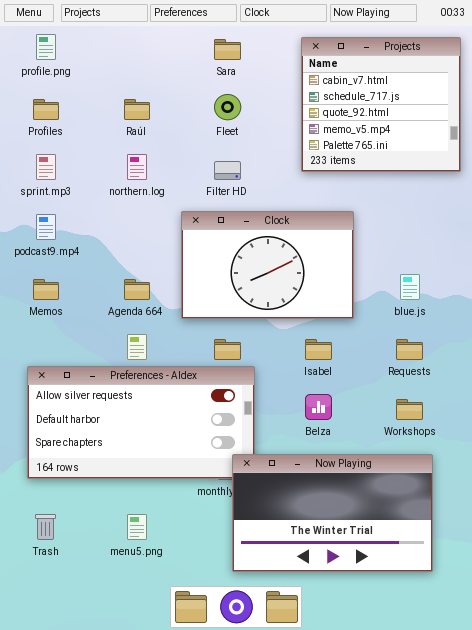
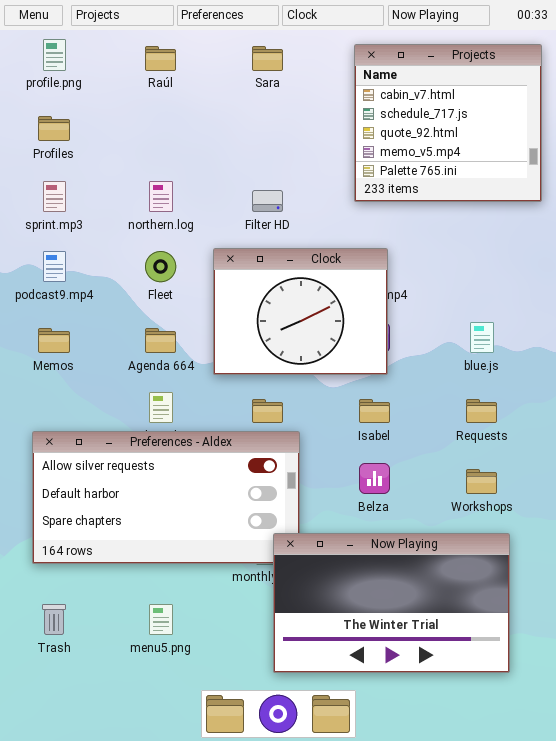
Fleet: [214,94,241,120] -> [145,251,176,282], moved
Raúl: [124,99,150,120] -> [145,46,176,71], moved
Clock: [181,211,354,319] -> [213,248,388,375], resized

